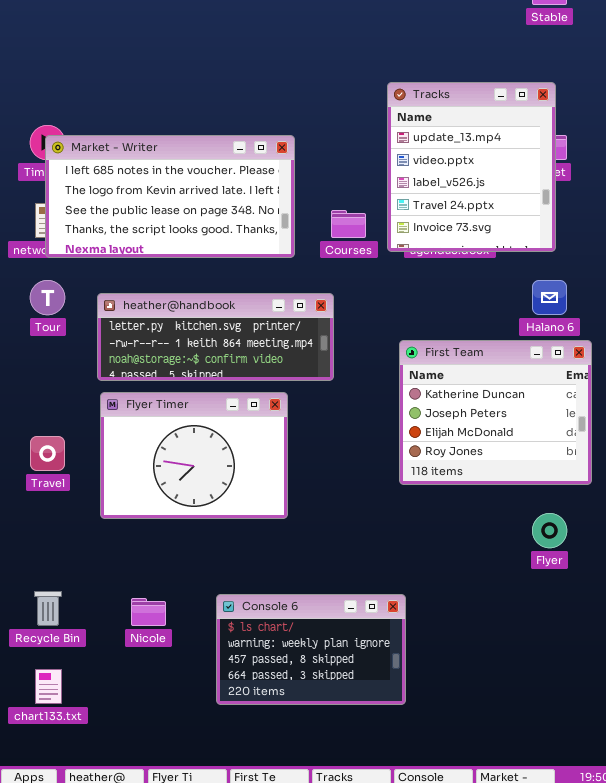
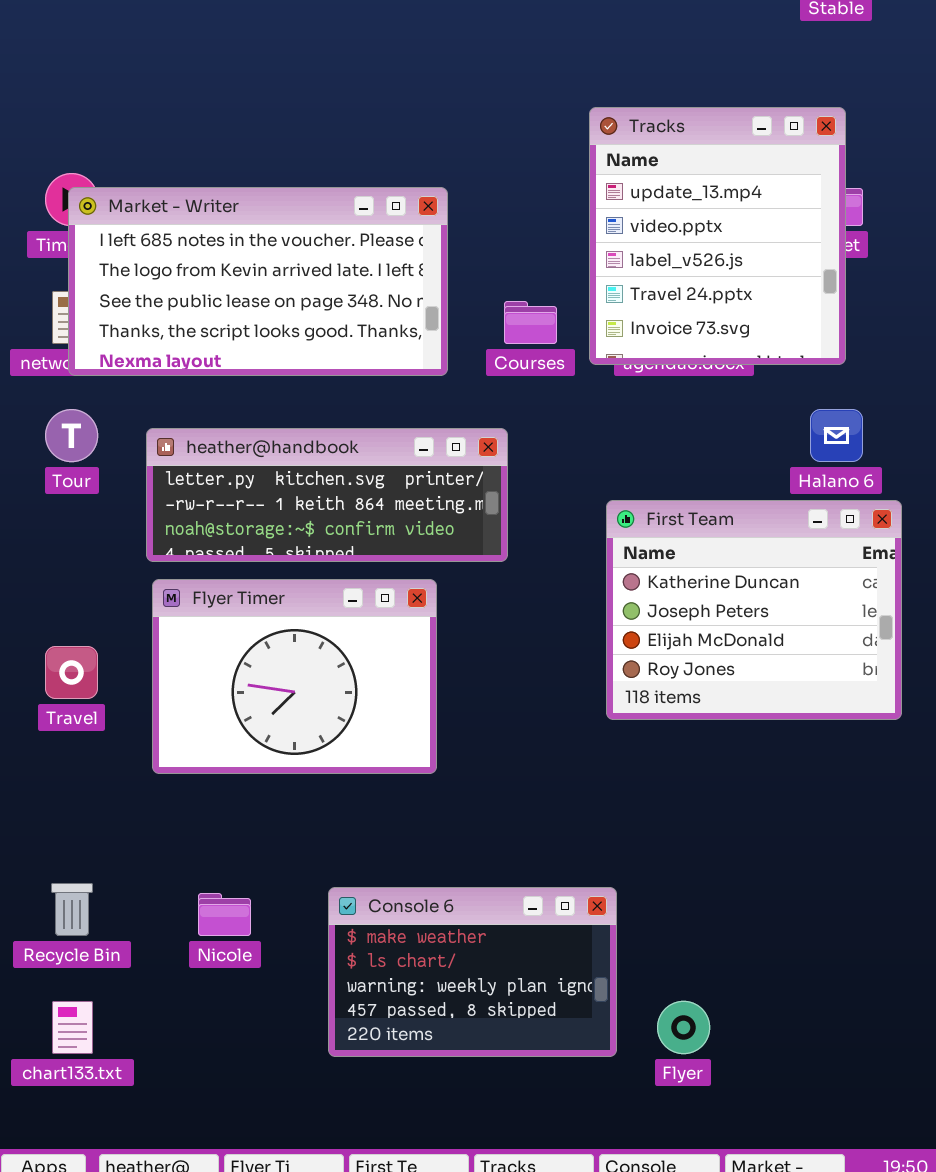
Flyer: [532,513,567,548] -> [657,1001,710,1054], moved
Console 6: [216,594,406,705] -> [328,887,617,1057], scrolled up 1 row

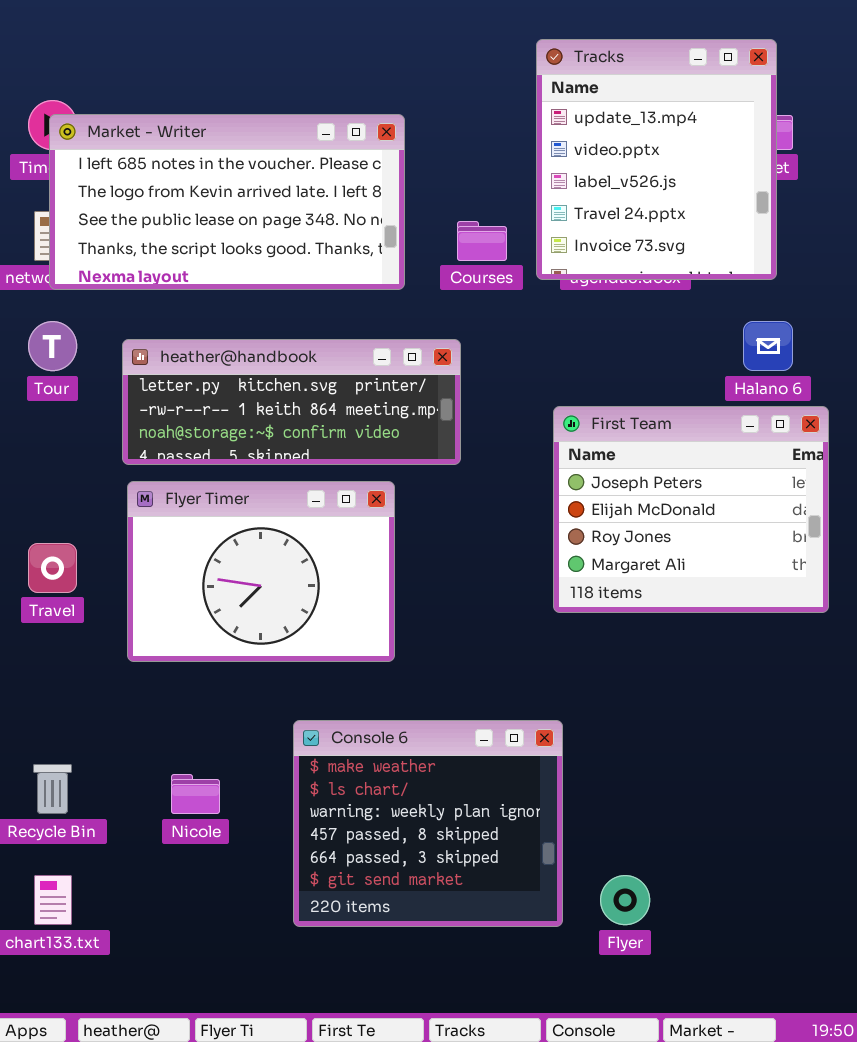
First Team: [606,500,902,720] -> [553,406,829,613], scrolled down 1 row
Console 6: [328,887,617,1057] -> [293,720,563,927], resized

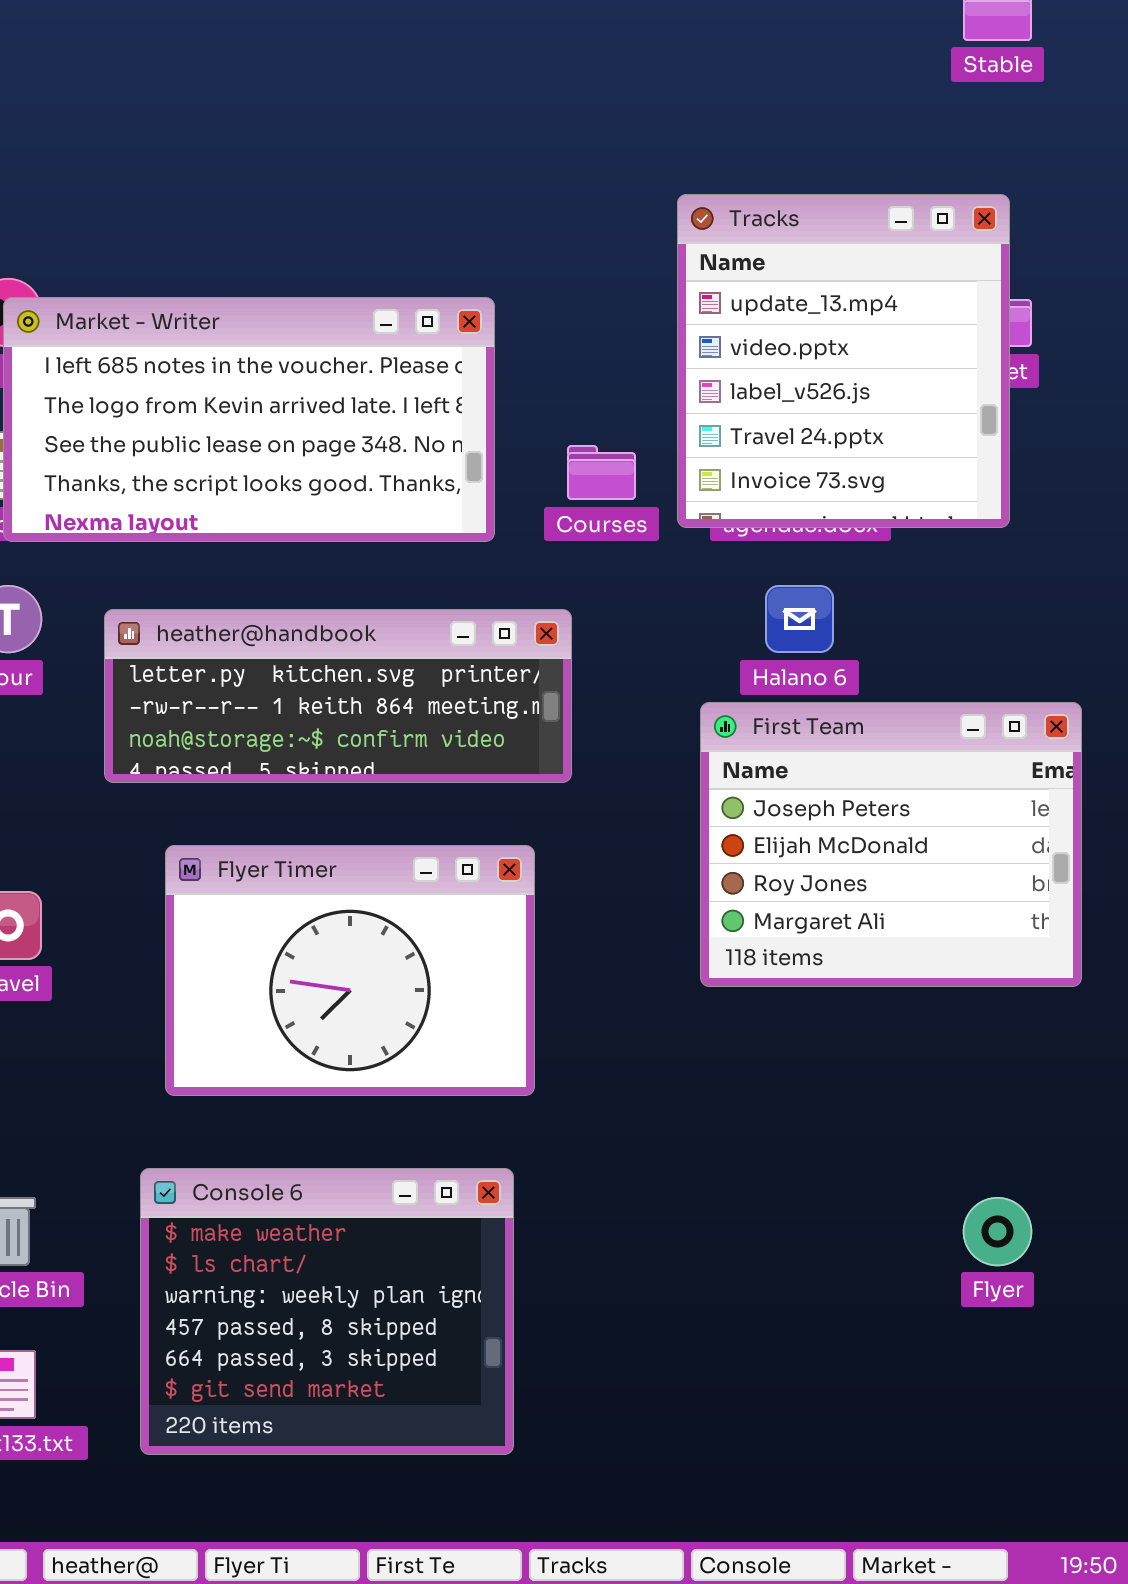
Halano 6: [743,321,793,371] -> [765,585,834,653], moved
Flyer Timer: [127,481,395,662] -> [165,845,535,1096], moved
Console 6: [293,720,563,927] -> [140,1168,514,1455], moved
Flyer: [600,875,650,925] -> [963,1197,1032,1266], moved

